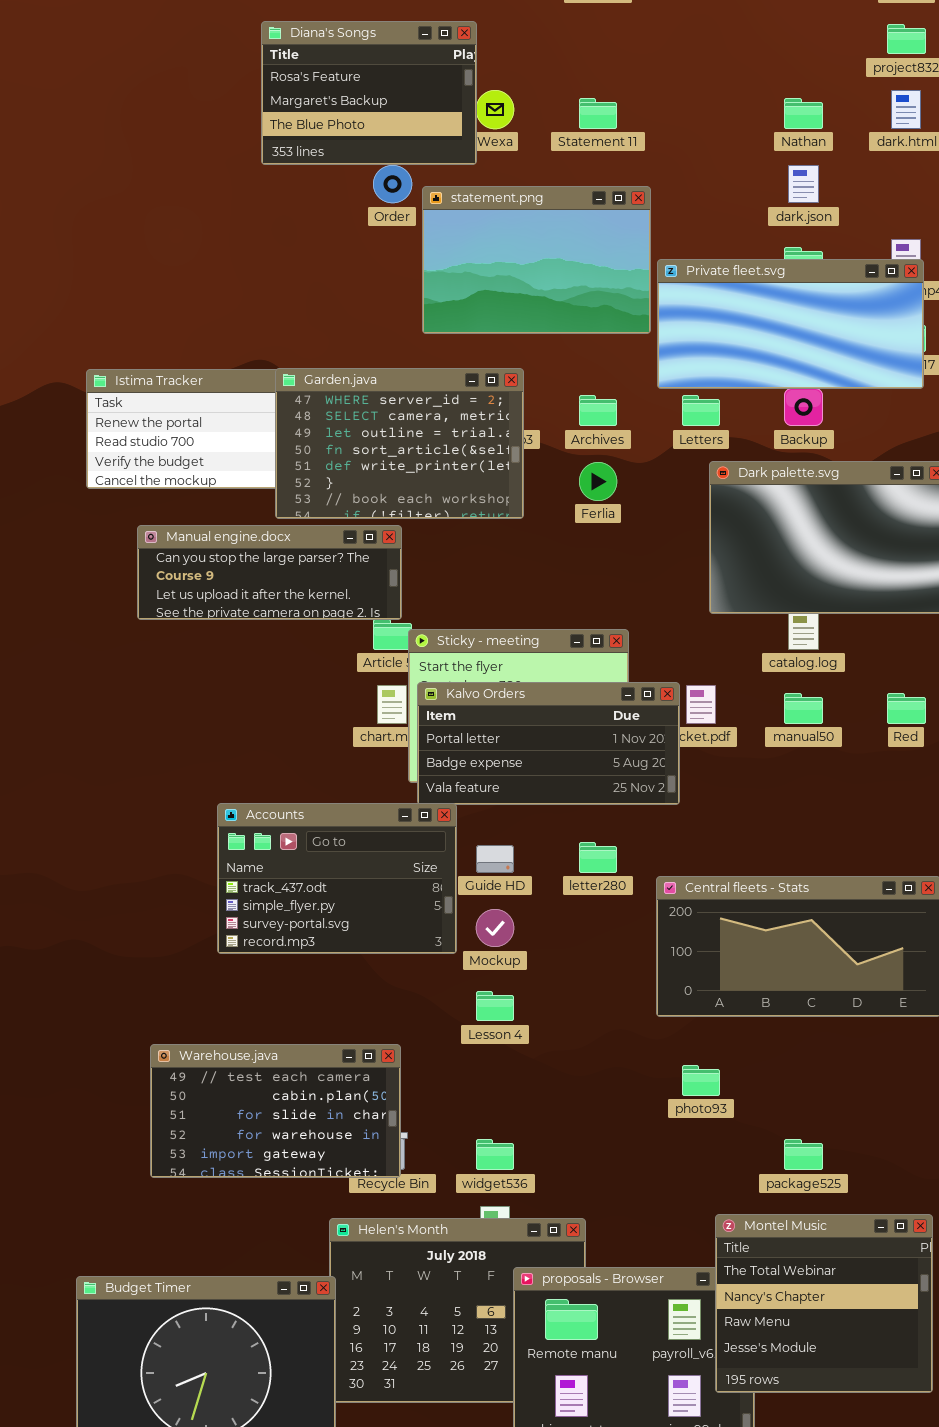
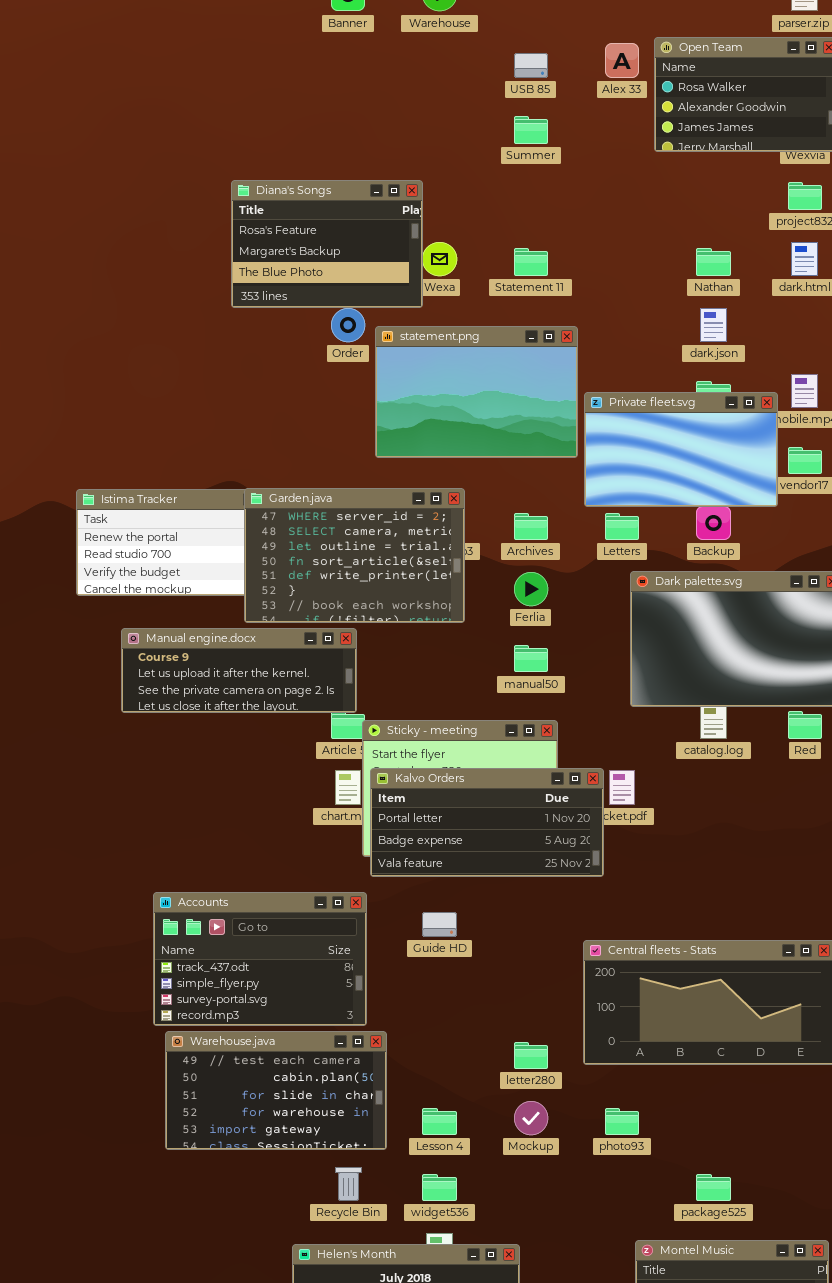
Private fleet.svg: [657,259,924,389] -> [584,392,778,507], resized
Manual engine.docx: [137,525,402,620] -> [121,628,357,713], scrolled down 1 row
manual50: [784,693,823,724] -> [514,645,548,672], moved
Red: [887,693,926,724] -> [788,711,822,739], moved
Accounts: [217,803,457,954] -> [153,892,367,1026], moved
letter280: [579,842,617,873] -> [514,1042,548,1069], moved
Mockup: [476,909,514,947] -> [514,1101,548,1135], moved
Lesson 4: [476,991,514,1021] -> [422,1108,457,1135], moved
Warehouse.java: [150,1044,401,1178] -> [165,1031,387,1150], moved

